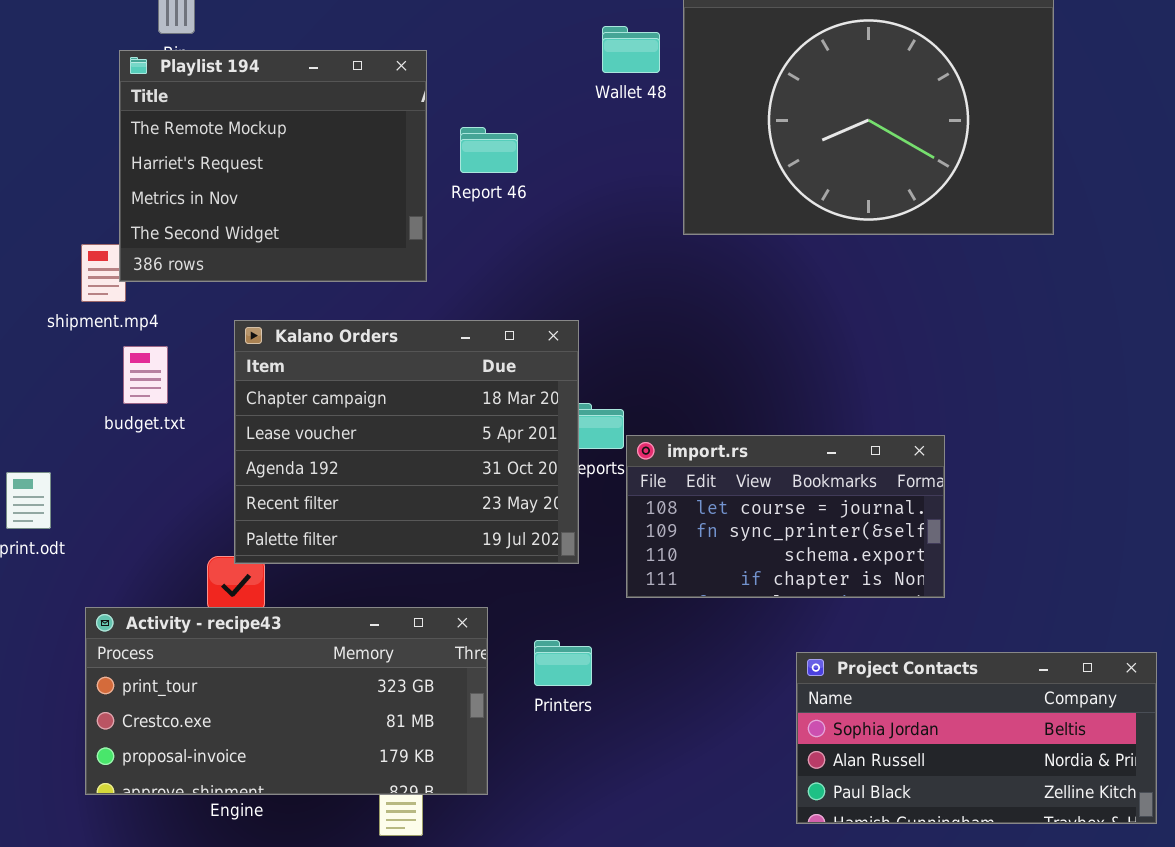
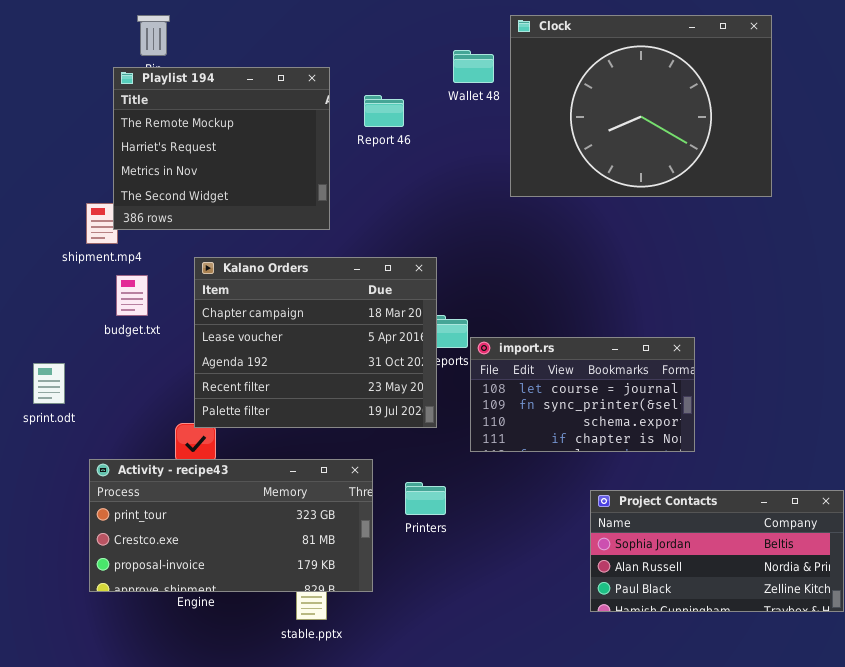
Report 46: [460,127,518,173] -> [364,95,404,127], moved

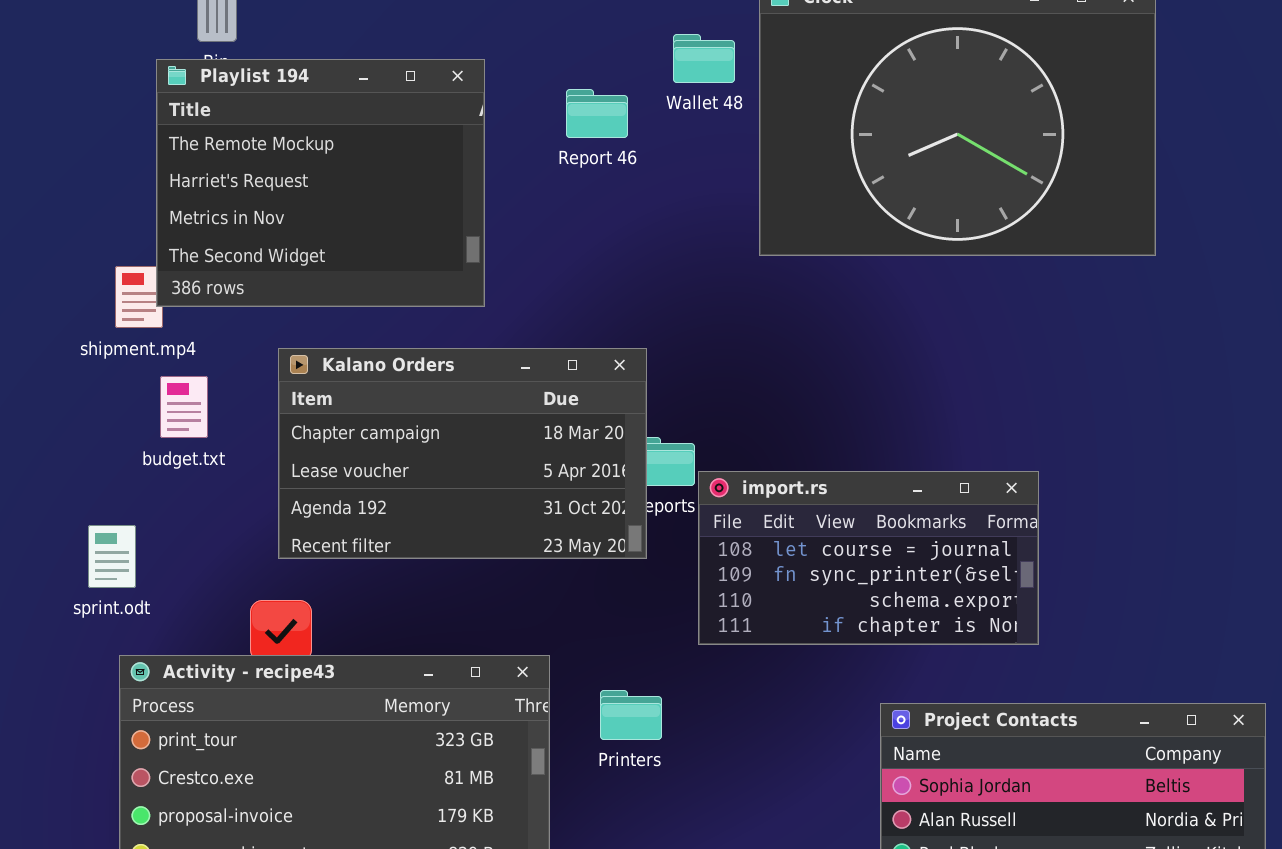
Report 46: [364,95,404,127] -> [566,89,628,138], moved
Kalano Orders: [194,257,437,428] -> [278,348,647,559], resized
sprint.odt: [33,363,65,404] -> [88,525,136,588], moved

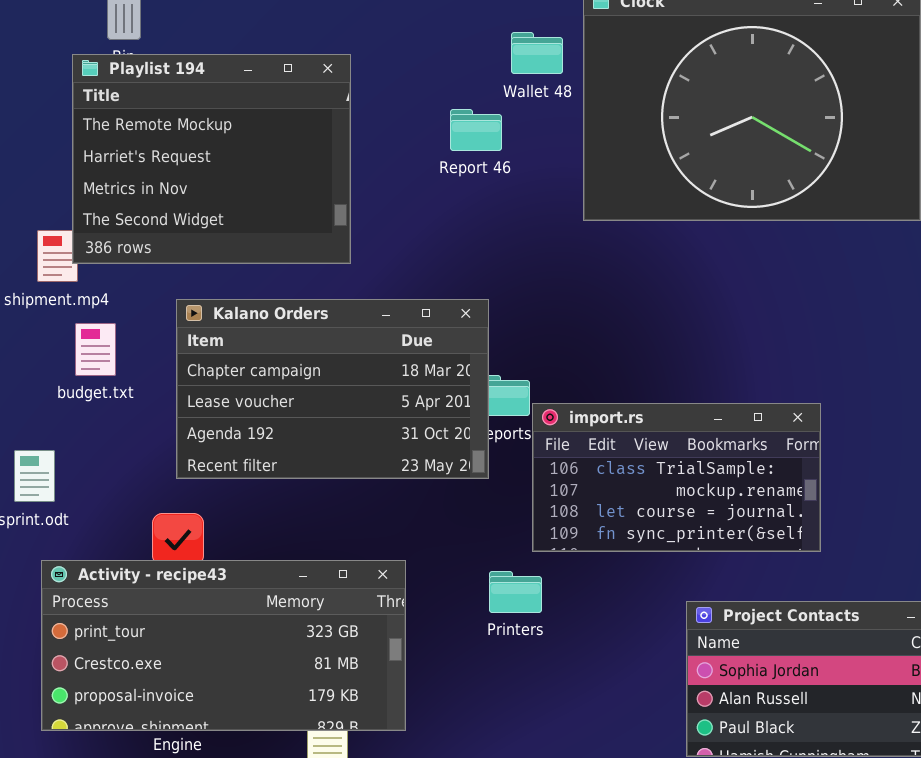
Report 46: [566,89,628,138] -> [450,109,502,151], moved
import.rs: [698,471,1039,645] -> [532,403,821,552], scrolled up 2 rows
Printers: [600,690,662,740] -> [489,571,542,613], moved

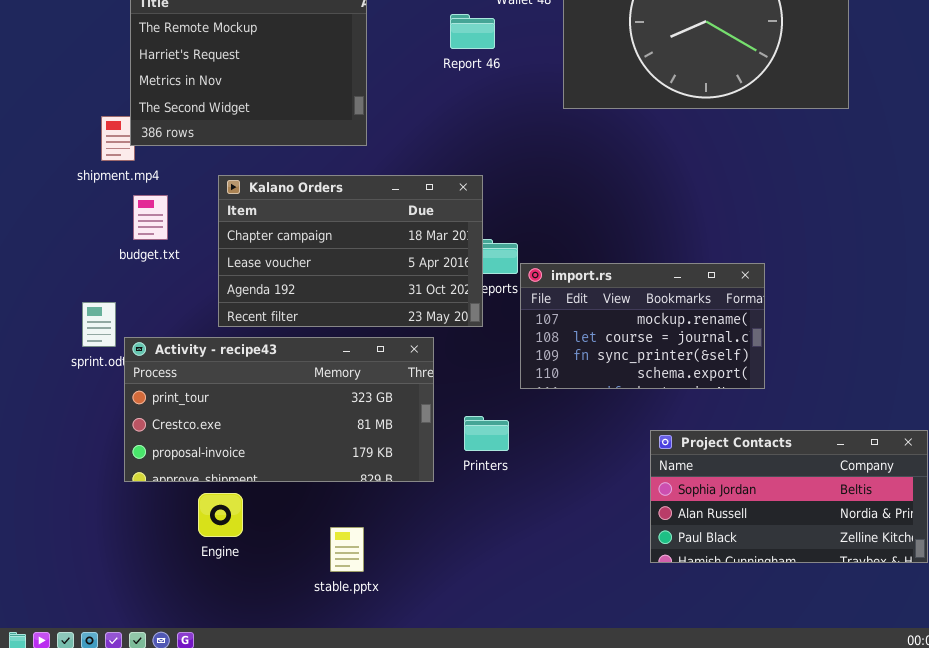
import.rs: [532,403,821,552] -> [520,263,765,389], scrolled down 1 row
Activity - recipe43: [41,560,406,731] -> [124,337,434,482], moved
Printers: [489,571,542,613] -> [464,416,509,451], moved

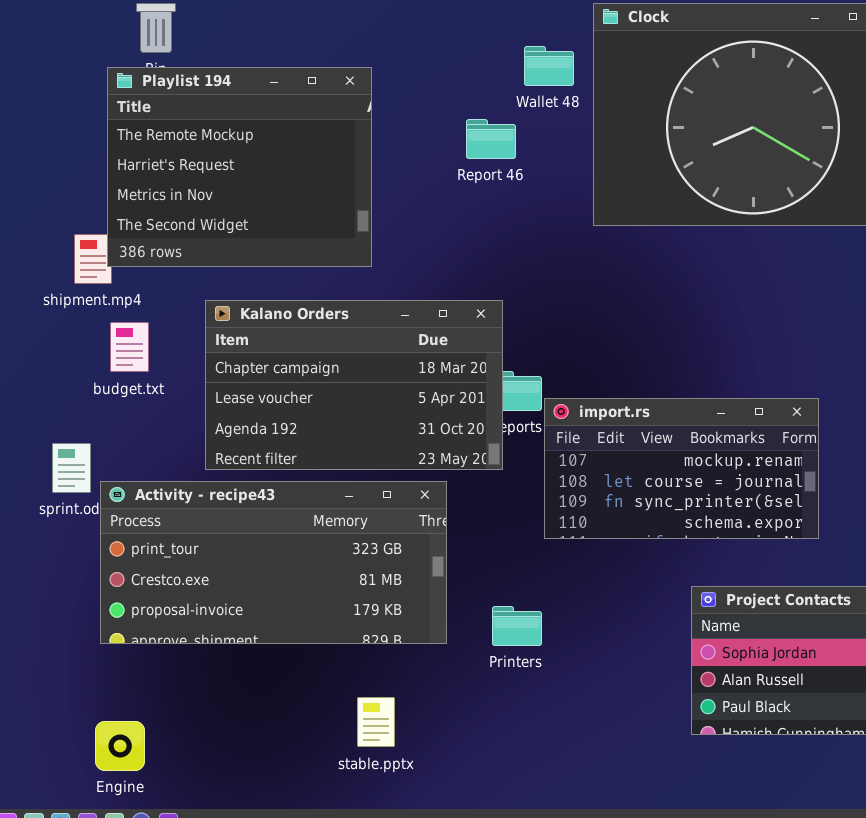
Printers: [464,416,509,451] -> [492,606,542,646], moved
Engine: [198,493,243,537] -> [95,721,145,771], moved
stable.pptx: [330,527,364,572] -> [357,697,395,747], moved

